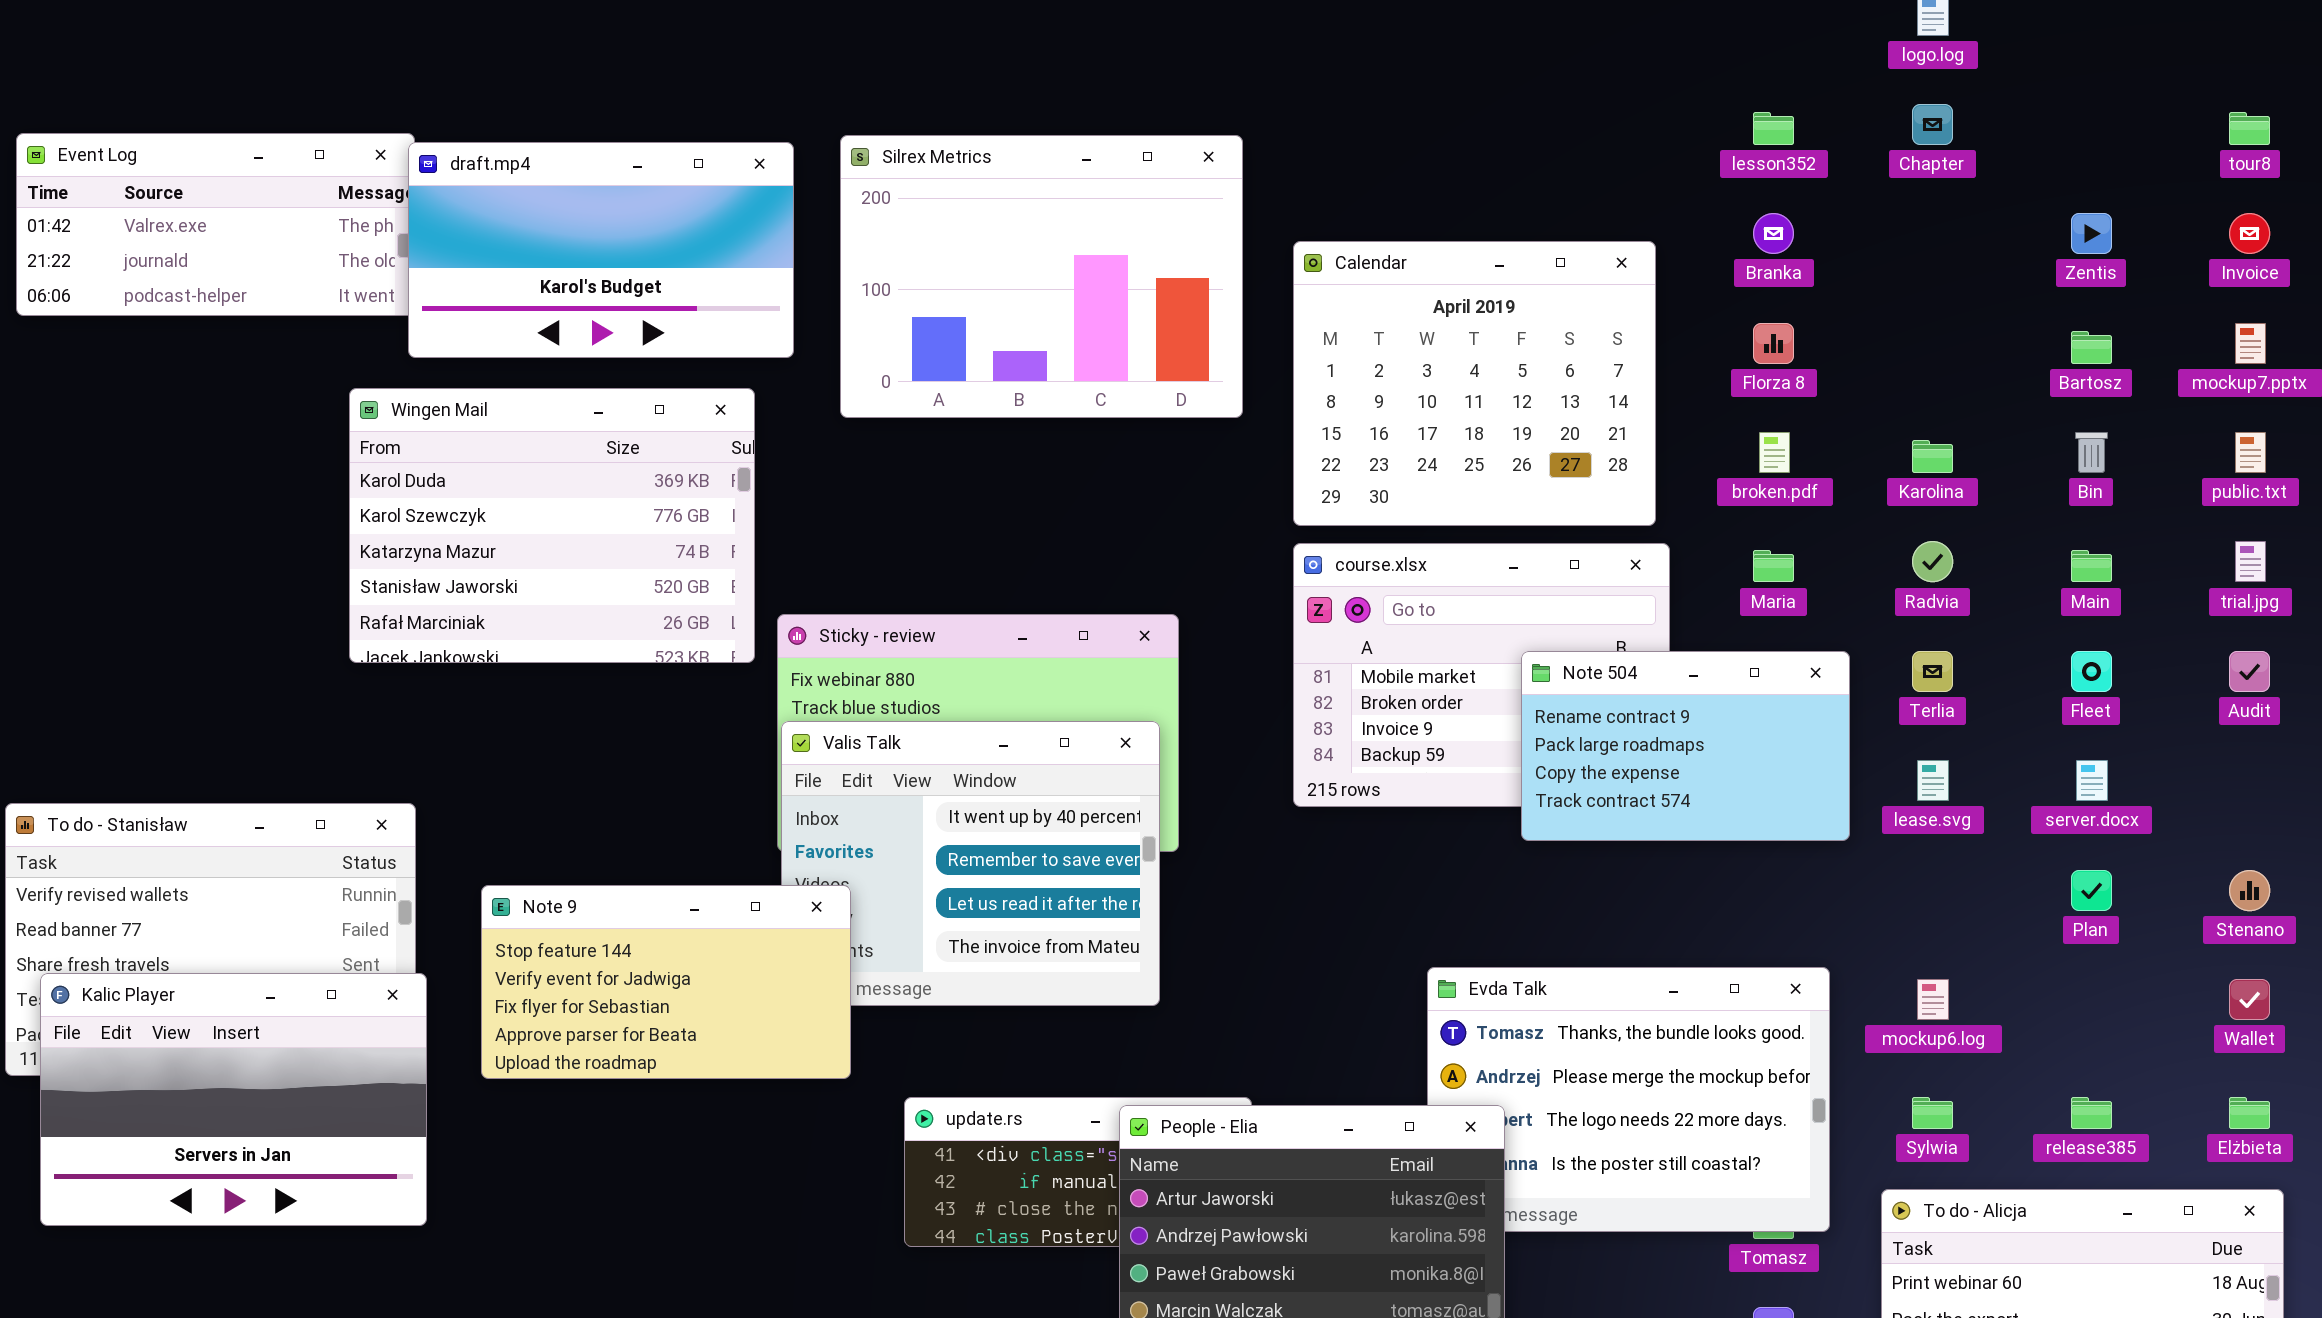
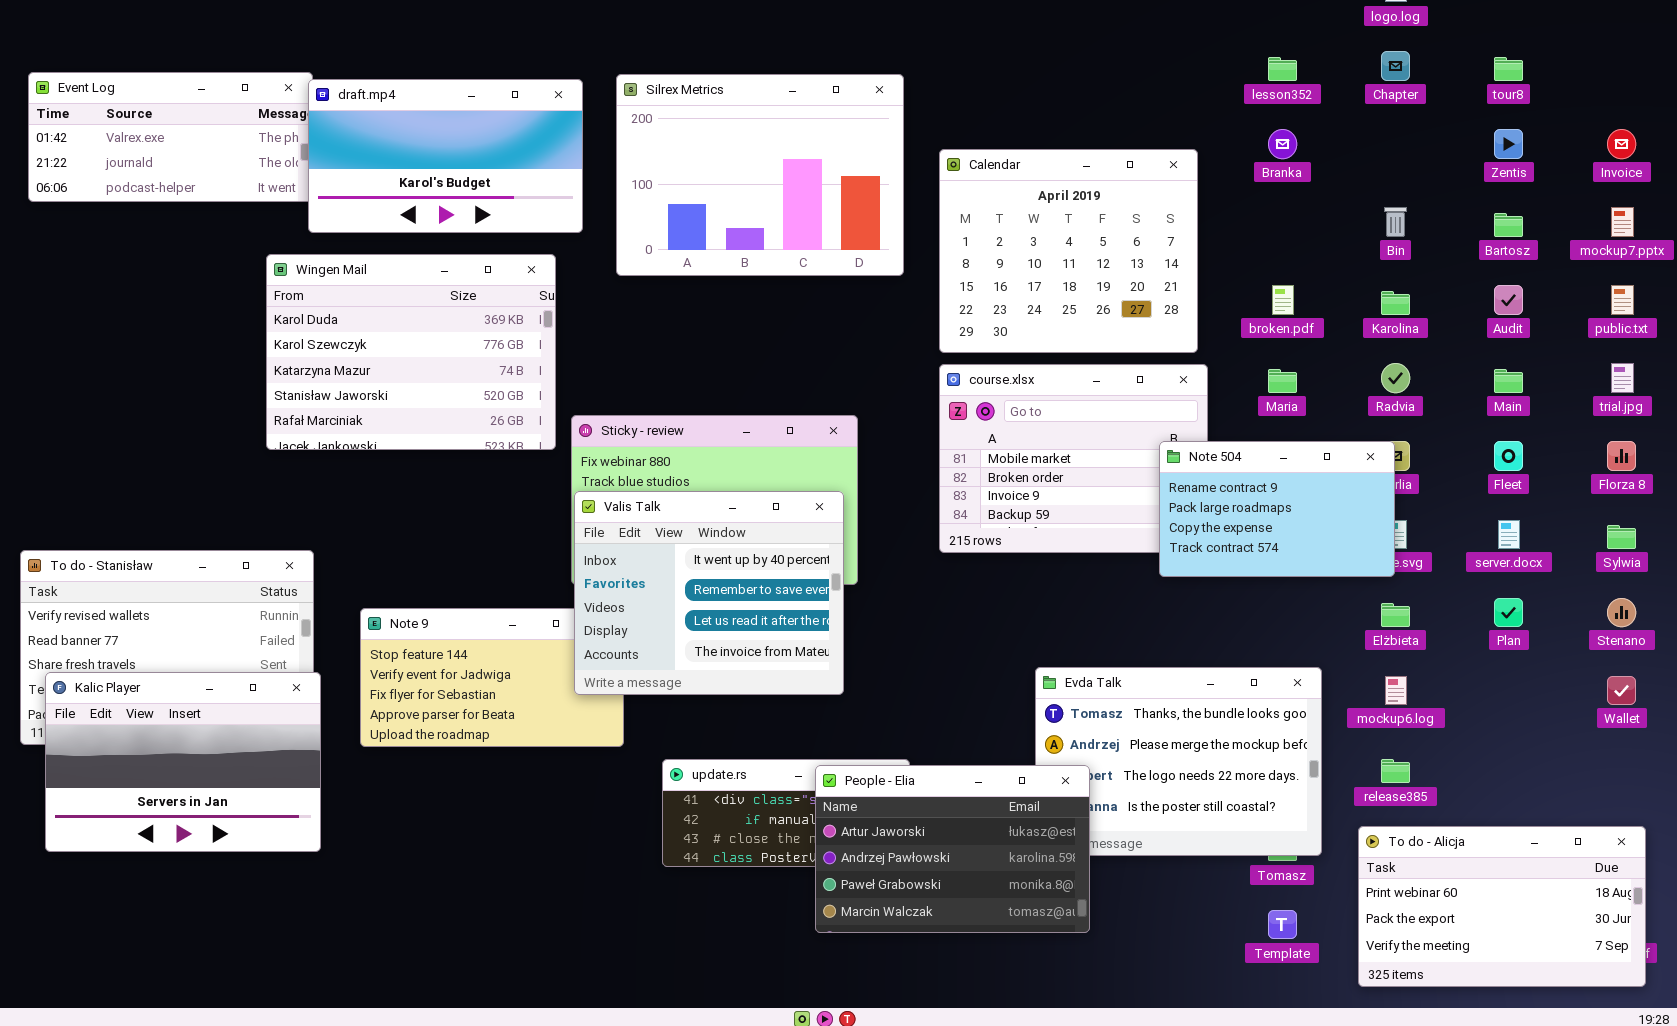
tour8: [2229,112,2270,145] -> [1494,57,1523,81], moved
Florza 8: [1753,323,1794,364] -> [1607,441,1636,471], moved
Bin: [2075,432,2108,473] -> [1384,207,1407,237], moved
Note 504: [1521,651,1850,841] -> [1159,441,1395,577], moved
Audit: [2229,651,2270,692] -> [1494,285,1523,315], moved
Valis Talk: [781,721,1160,1006] -> [574,491,844,695], raised
Sylwia: [1912,1097,1953,1129] -> [1607,525,1636,549], moved
release385: [2071,1097,2112,1129] -> [1381,759,1410,783], moved
Elżbieta: [2229,1097,2270,1129] -> [1381,603,1410,627], moved

